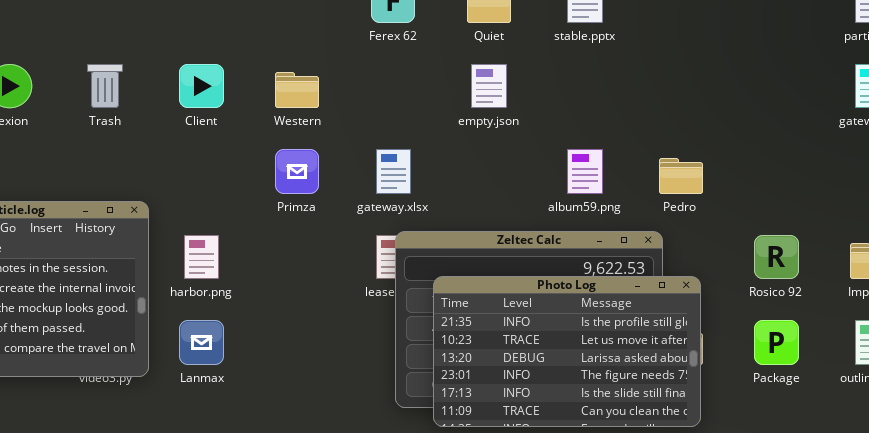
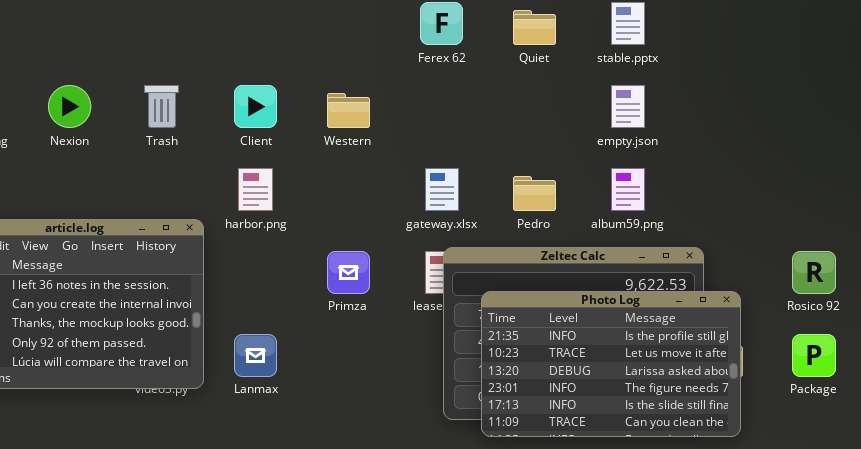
empty.json: [471,64,507,108] -> [611,85,645,128], moved
Primza: [275,149,319,194] -> [327,251,370,294], moved
Pedro: [659,158,703,194] -> [513,176,556,211], moved
harbor.png: [184,235,219,279] -> [238,168,273,211], moved

